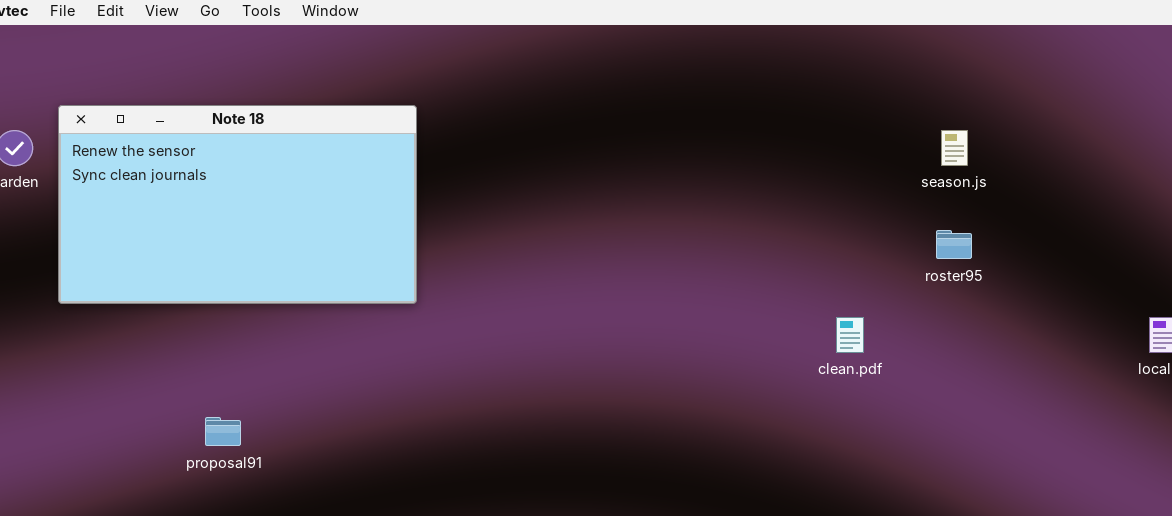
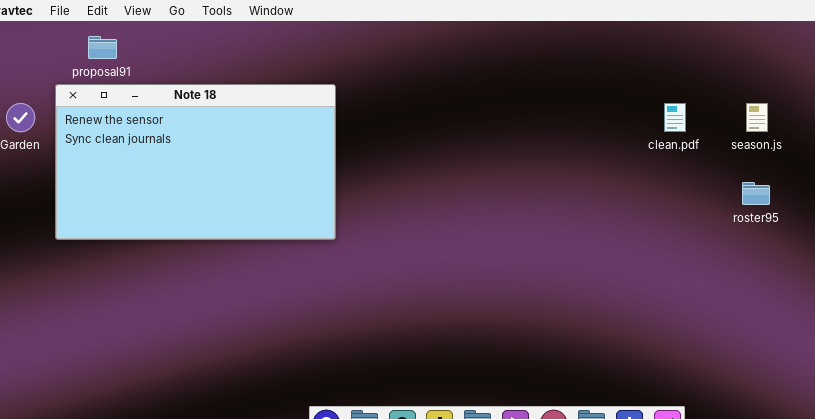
clean.pdf: [836,317,864,353] -> [664,103,686,132], moved
proposal91: [205,417,241,446] -> [88,36,117,59], moved

